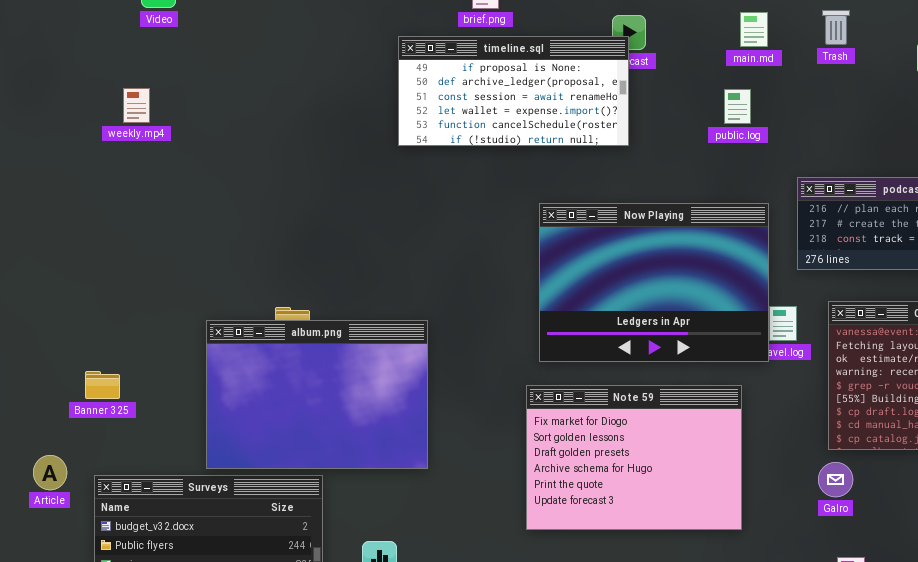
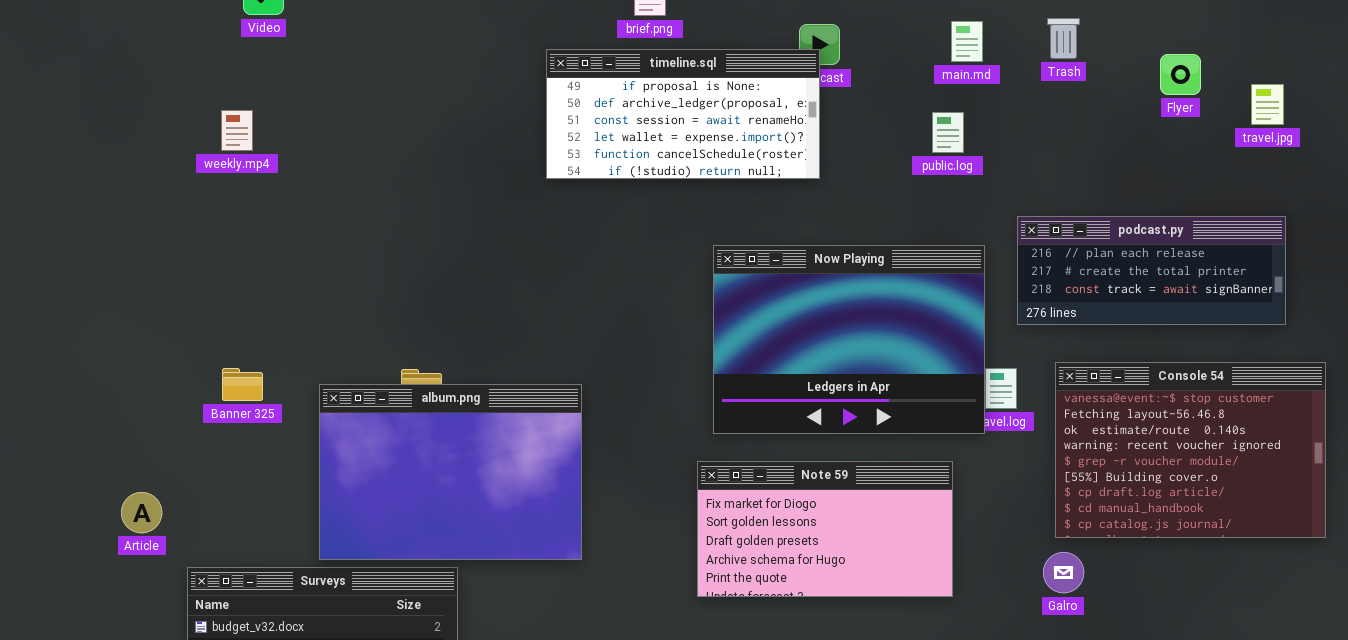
Banner 325: [85,371,120,399] -> [222,368,263,401], moved
Note 59: [526,385,742,530] -> [697,461,953,597], resized
Article: [33,455,67,490] -> [121,492,162,533], moved

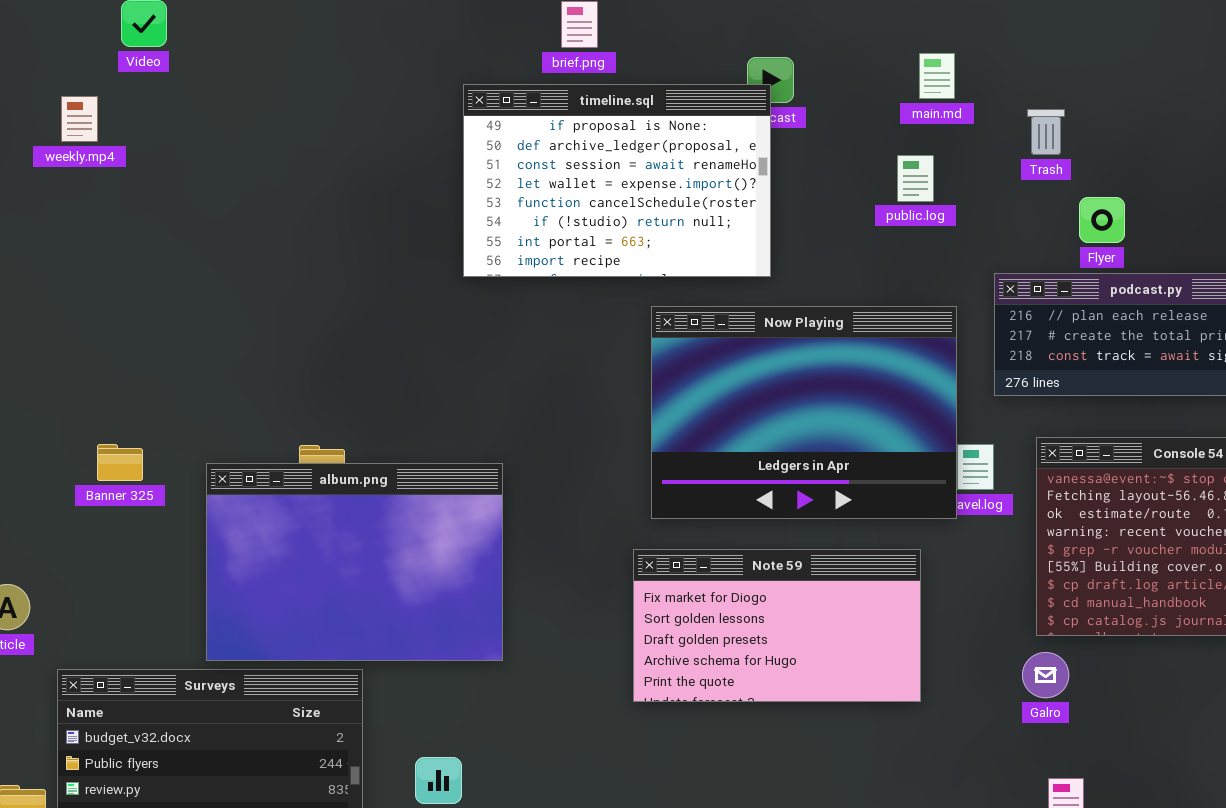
Trash: [1047,18,1080,59] -> [1027,109,1065,155], moved
timeline.sql: [546,49,820,179] -> [463,84,771,277], resized
Flyer: [1160,54,1201,95] -> [1079,197,1125,243], moved
weekly.mp4: [221,110,253,151] -> [61,96,98,142], moved

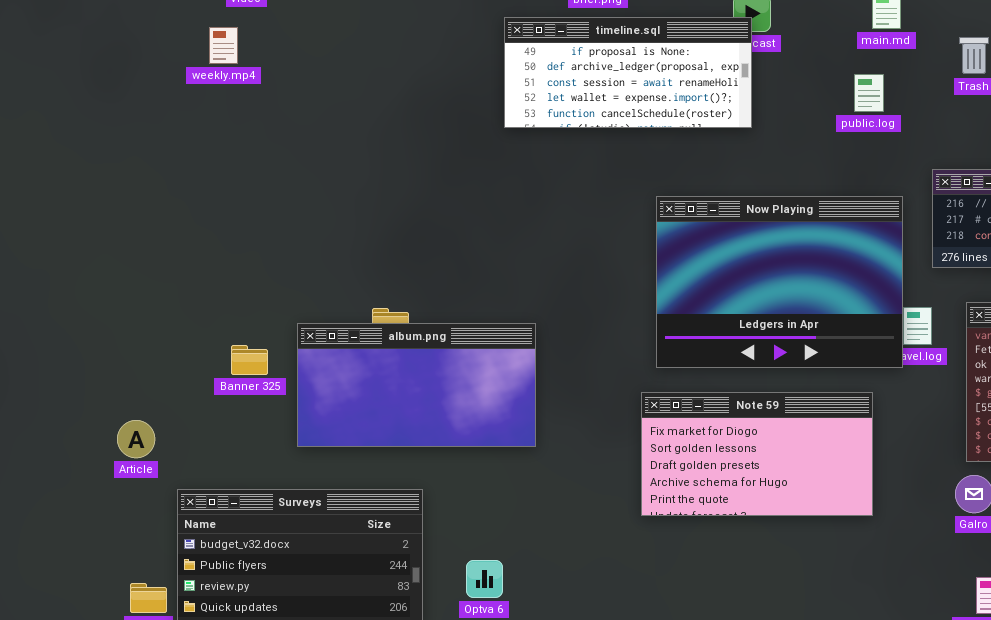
timeline.sql: [463,84,771,277] -> [504,17,752,128], resized
weekly.mp4: [61,96,98,142] -> [209,27,238,64], moved
Banner 325: [97,444,143,481] -> [231,345,268,375], moved
album.png: [206,463,503,661] -> [297,323,536,447], resized

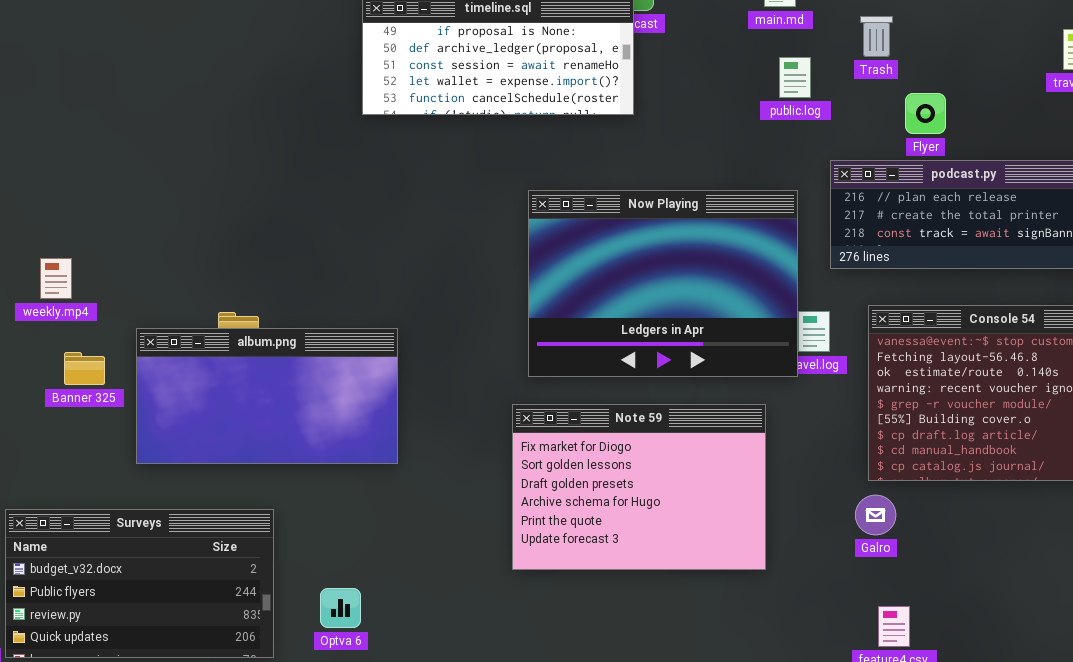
weekly.mp4: [209,27,238,64] -> [40,258,72,299], moved
public.log: [854,74,884,112] -> [779,57,811,98], moved
Note 59: [641,392,873,516] -> [512,404,766,570], resized

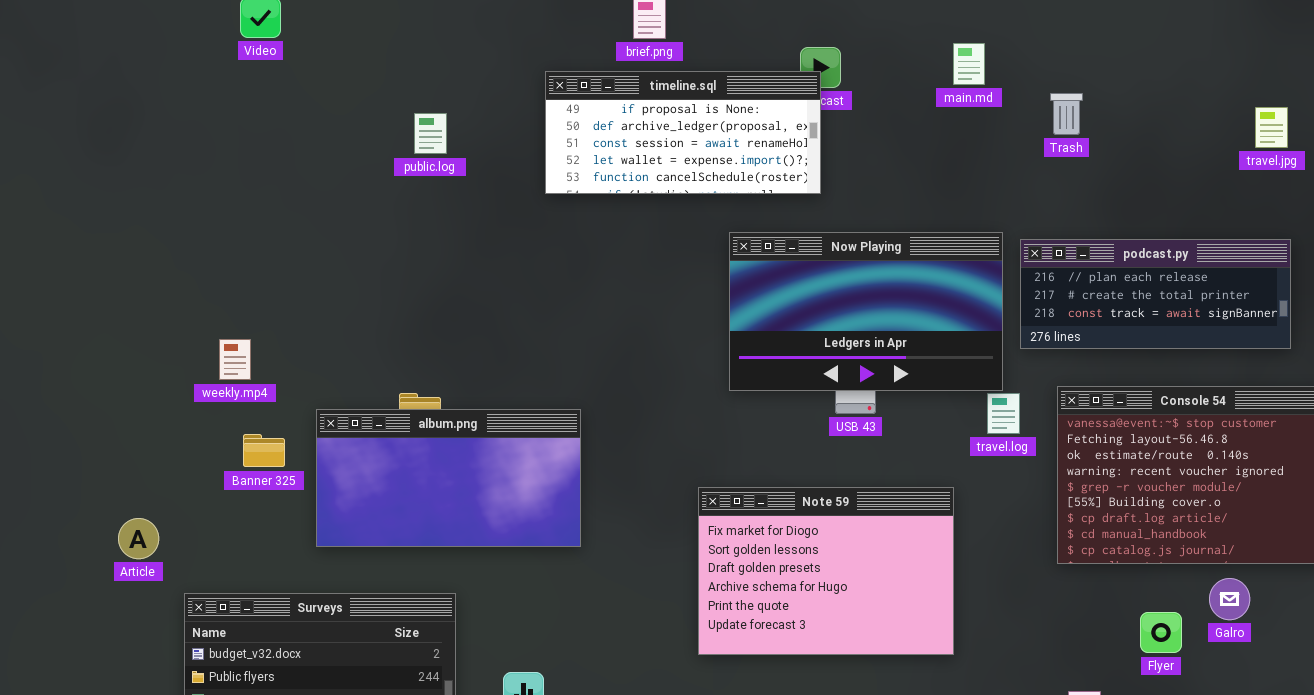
public.log: [779,57,811,98] -> [414,113,447,154], moved
Flyer: [905,93,946,134] -> [1140,612,1182,653], moved
Now Playing: [528,190,798,377] -> [729,232,1003,391], moved, resized
Galro: [855,495,896,535] -> [1209,578,1250,620], moved

